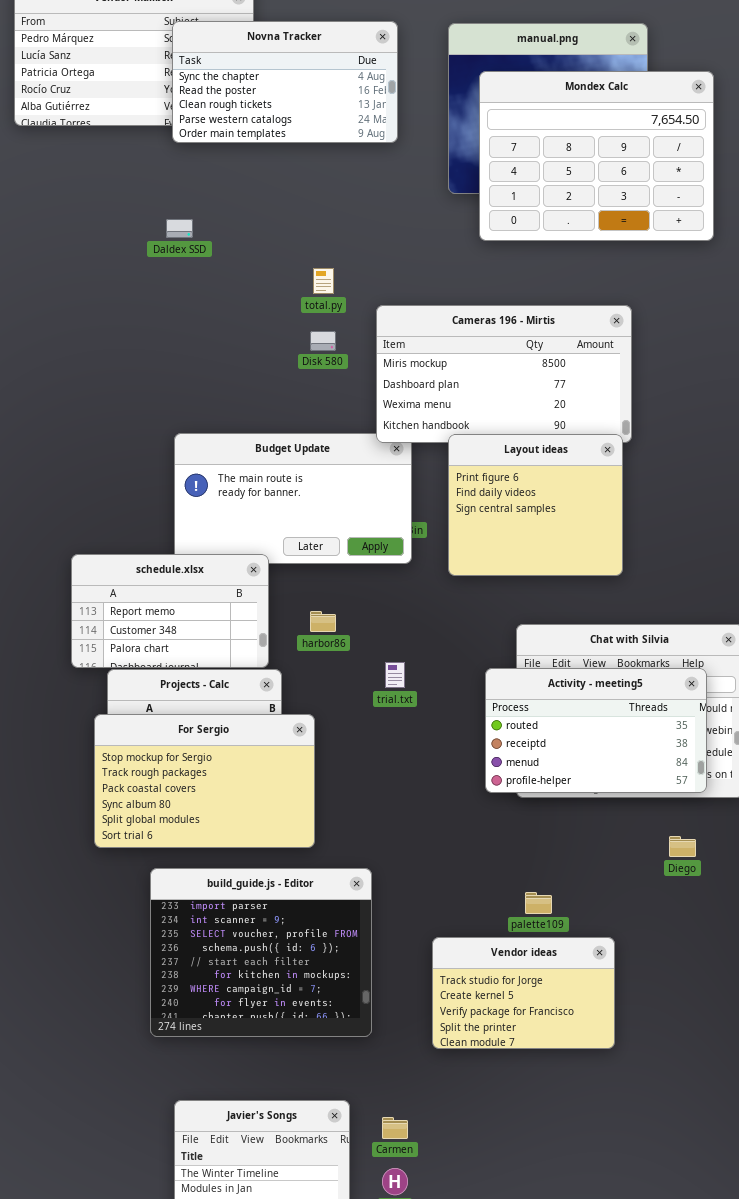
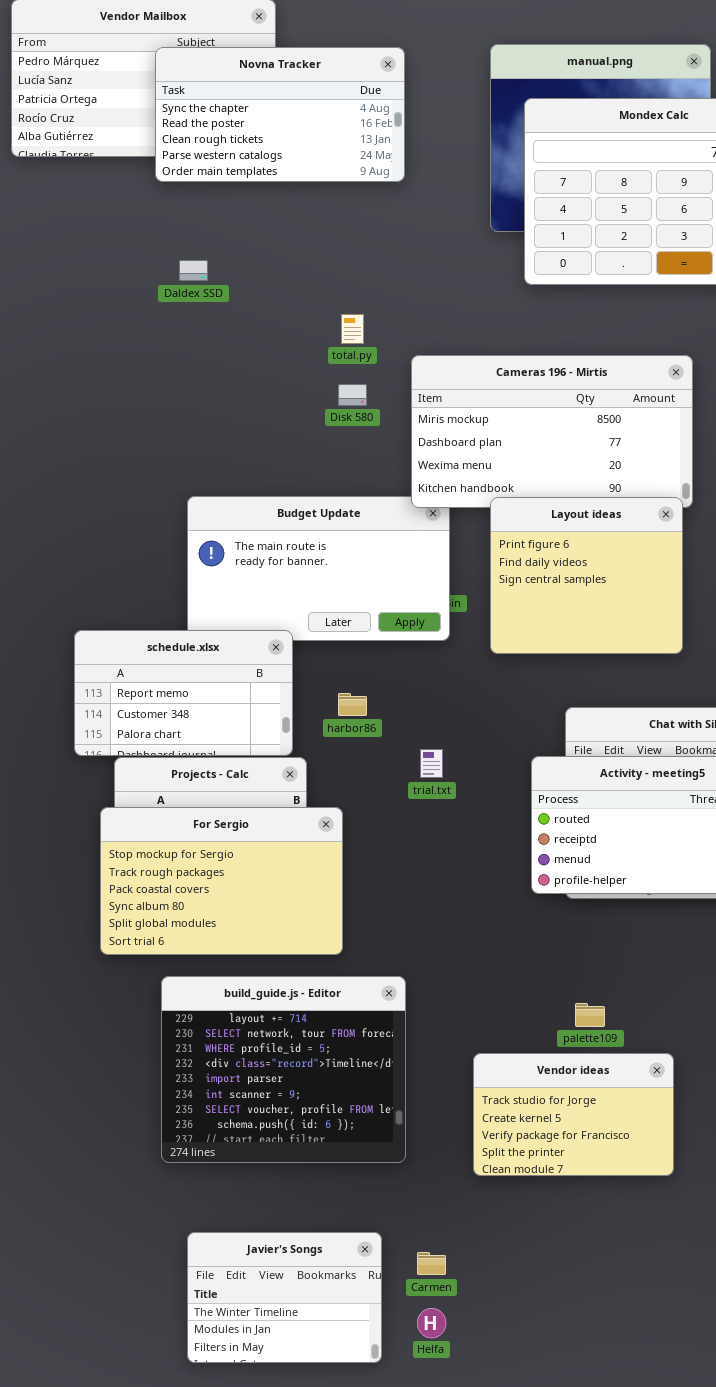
Novna Tracker: [172,21,398,143] -> [155,47,405,182], moved
build_guide.js - Editor: [150,868,372,1037] -> [161,976,406,1163], scrolled up 4 rows

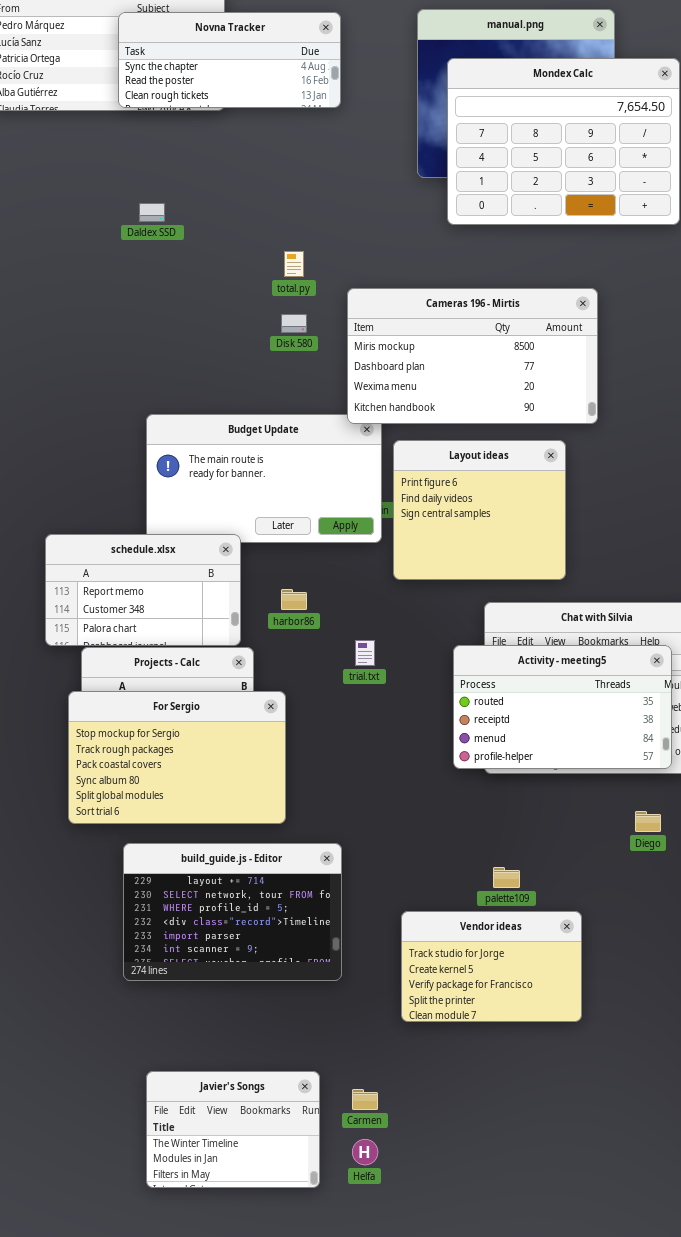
Novna Tracker: [155,47,405,182] -> [118,12,341,108], resized
Layout ideas: [490,497,683,654] -> [393,440,566,580], moved
build_guide.js - Editor: [161,976,406,1163] -> [123,843,342,981], resized

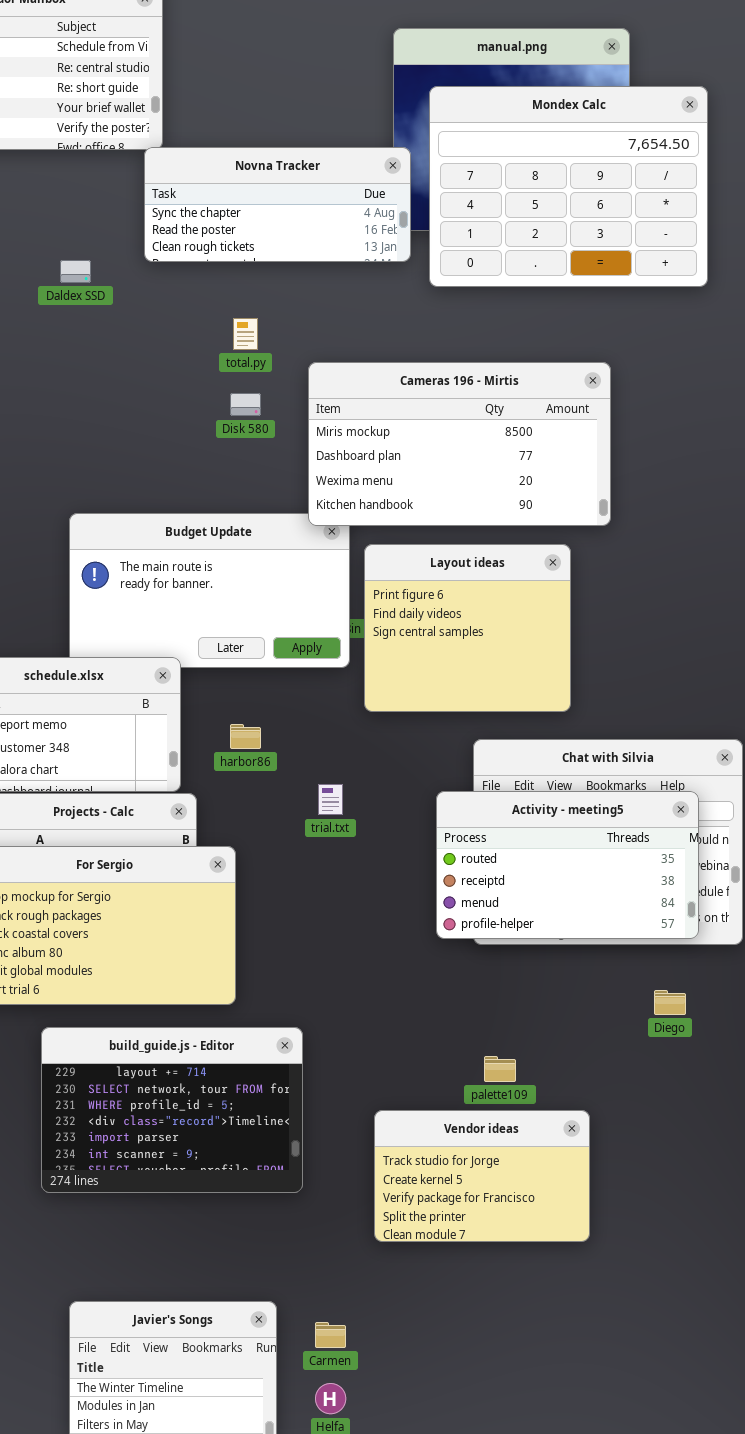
Novna Tracker: [118,12,341,108] -> [144,147,411,262], moved

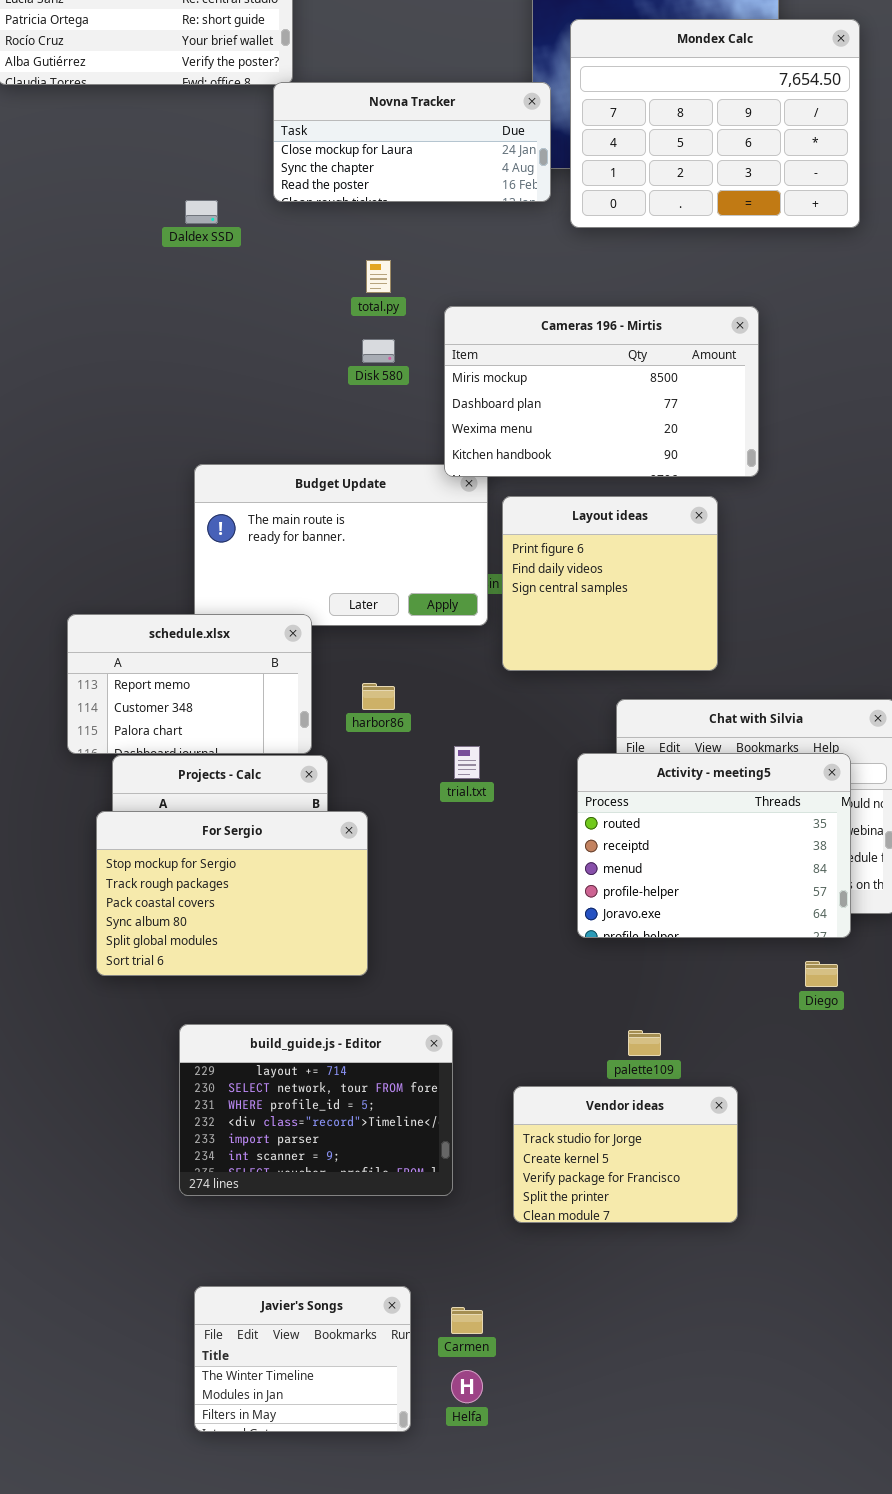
Novna Tracker: [144,147,411,262] -> [273,82,551,202], scrolled up 1 row
Activity - meeting5: [436,791,699,939] -> [577,753,851,938], resized
build_guide.js - Editor: [41,1027,303,1193] -> [179,1024,453,1196], moved

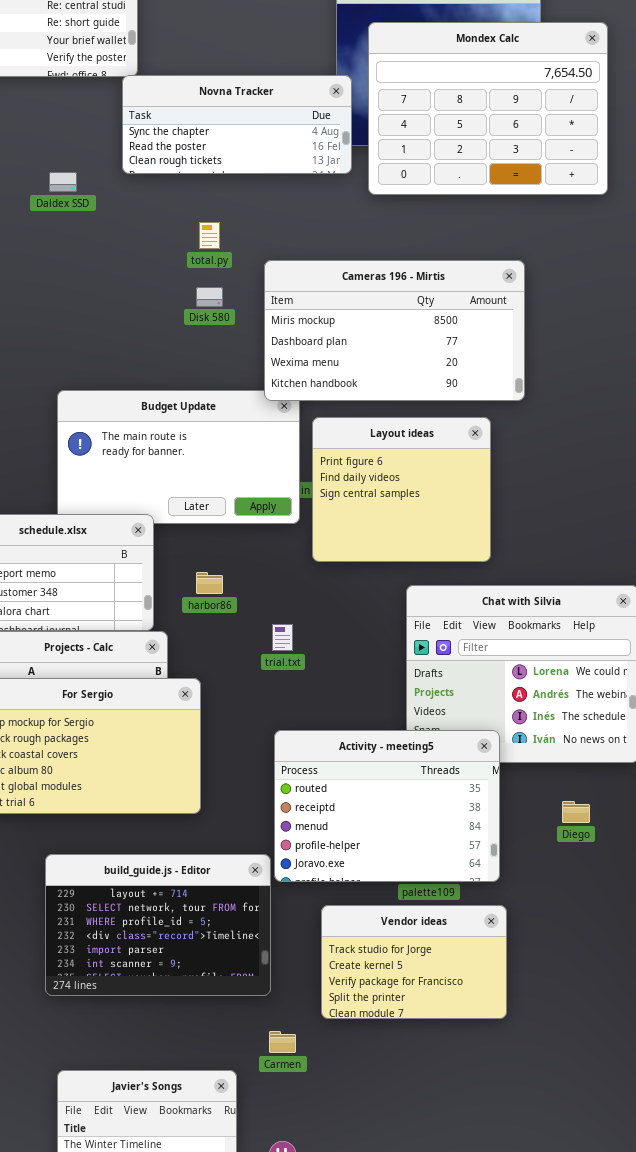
Novna Tracker: [273,82,551,202] -> [122,75,352,174], scrolled down 1 row
Activity - meeting5: [577,753,851,938] -> [274,730,500,882], moved
Carmen: [451,1307,483,1334] -> [269,1031,296,1053], moved

